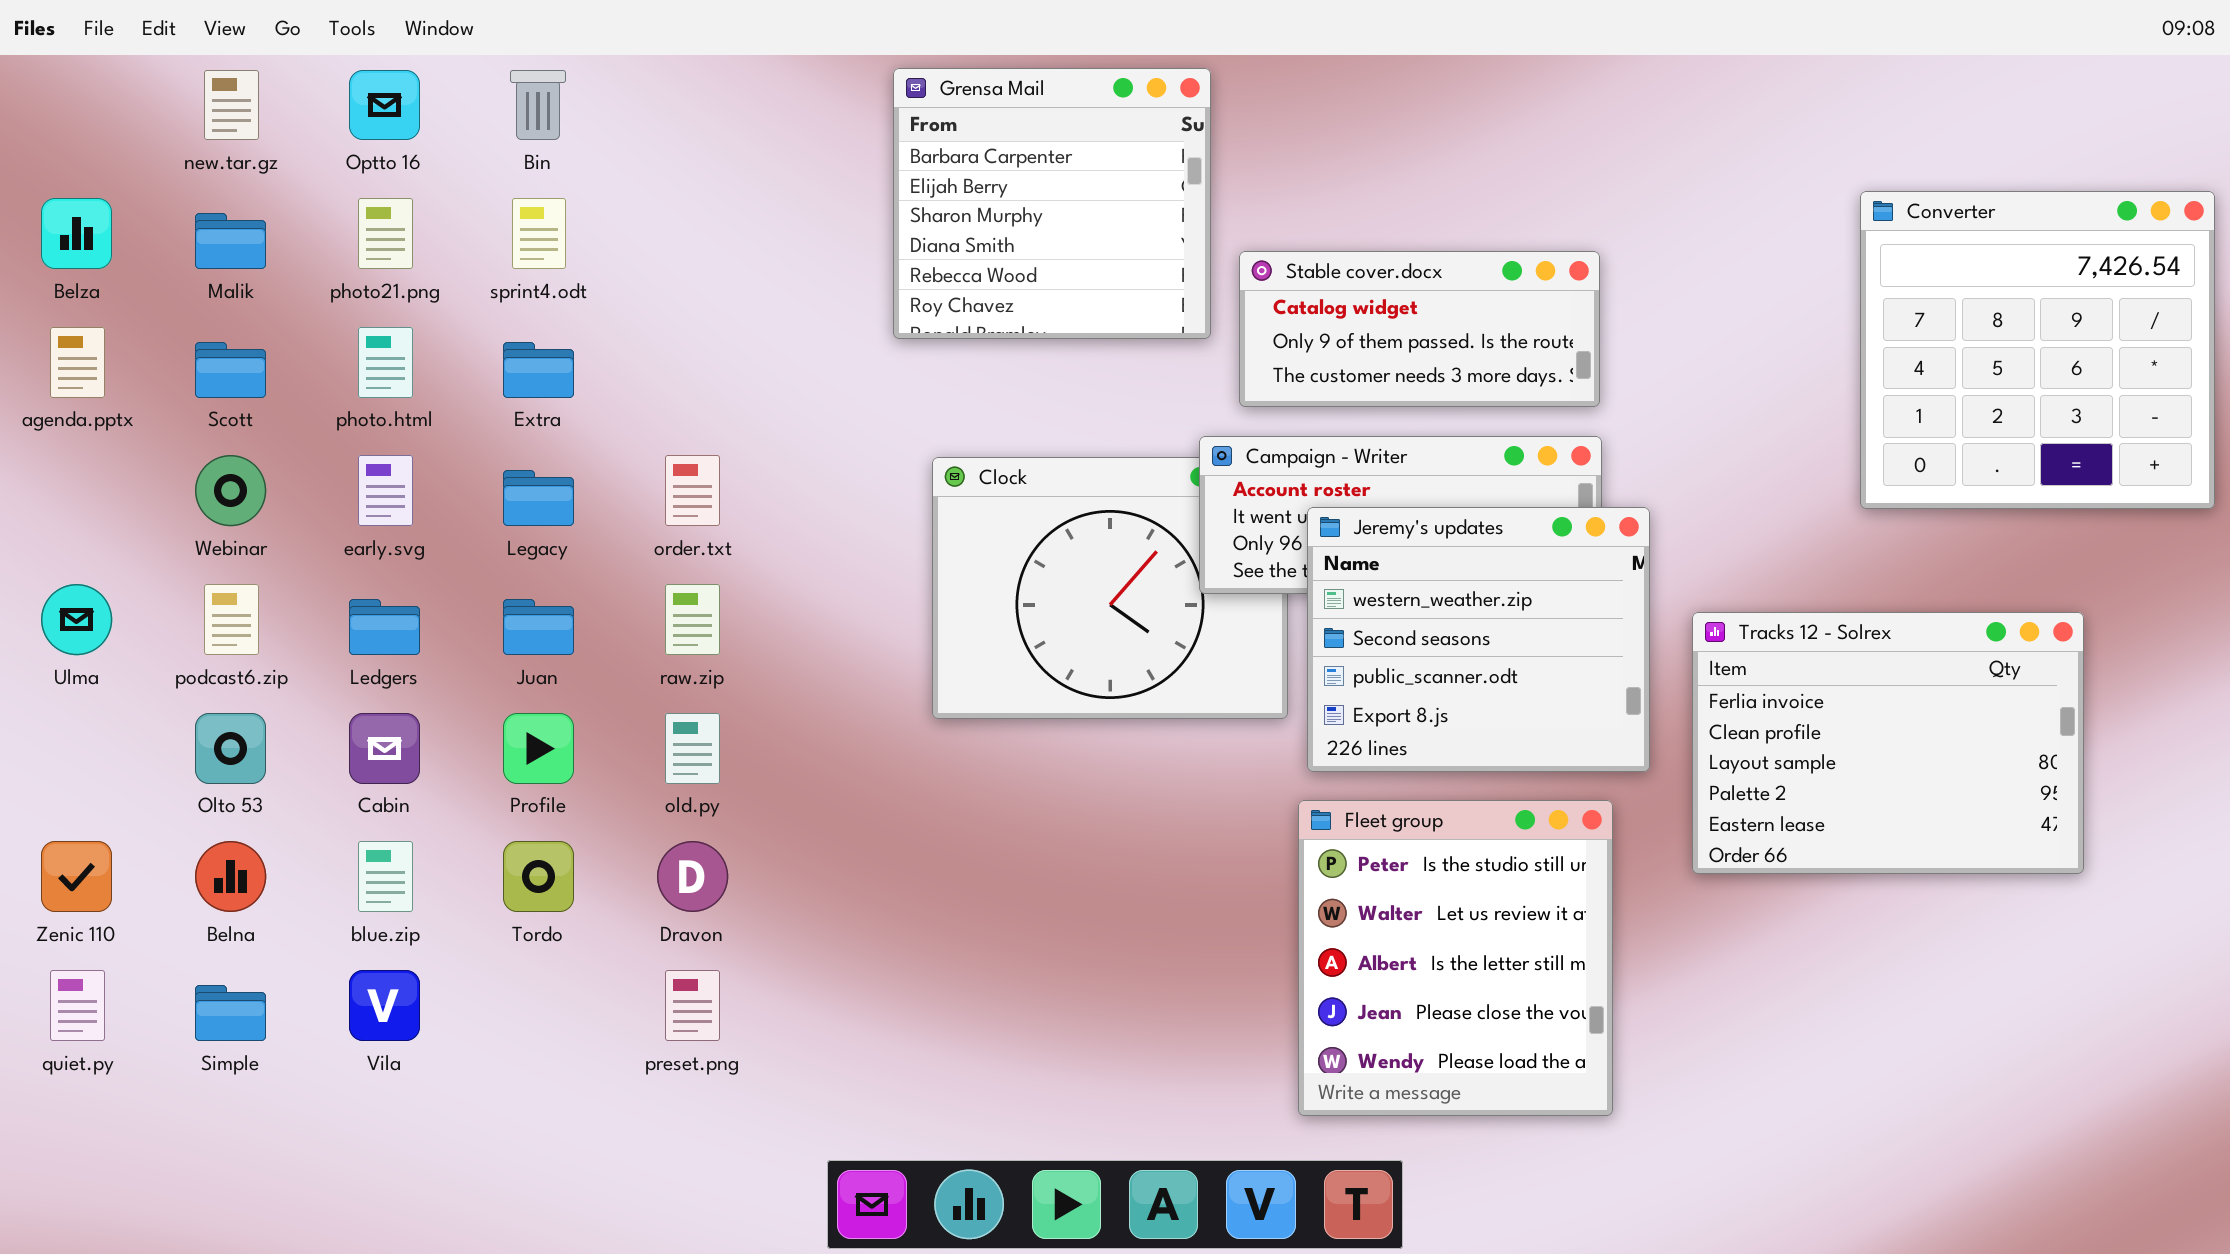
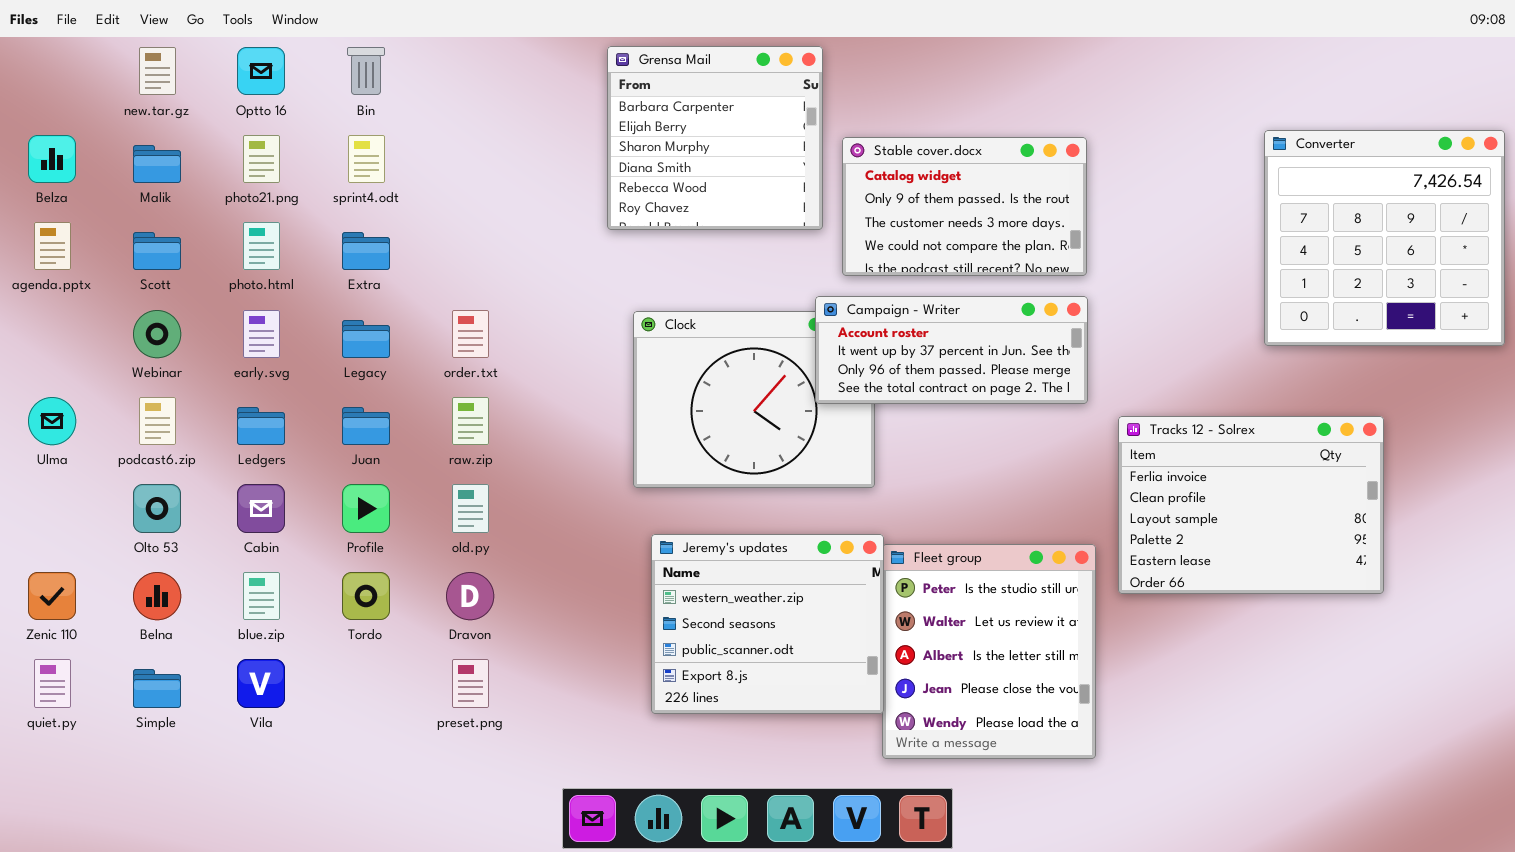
Stable cover.docx: [1239,251,1600,407] -> [842,137,1087,276], resized
Jeremy's updates: [1307,507,1650,772] -> [651,534,884,714], moved
Tracks 12 - Solrex: [1692,612,2084,874] -> [1118,416,1384,594], moved

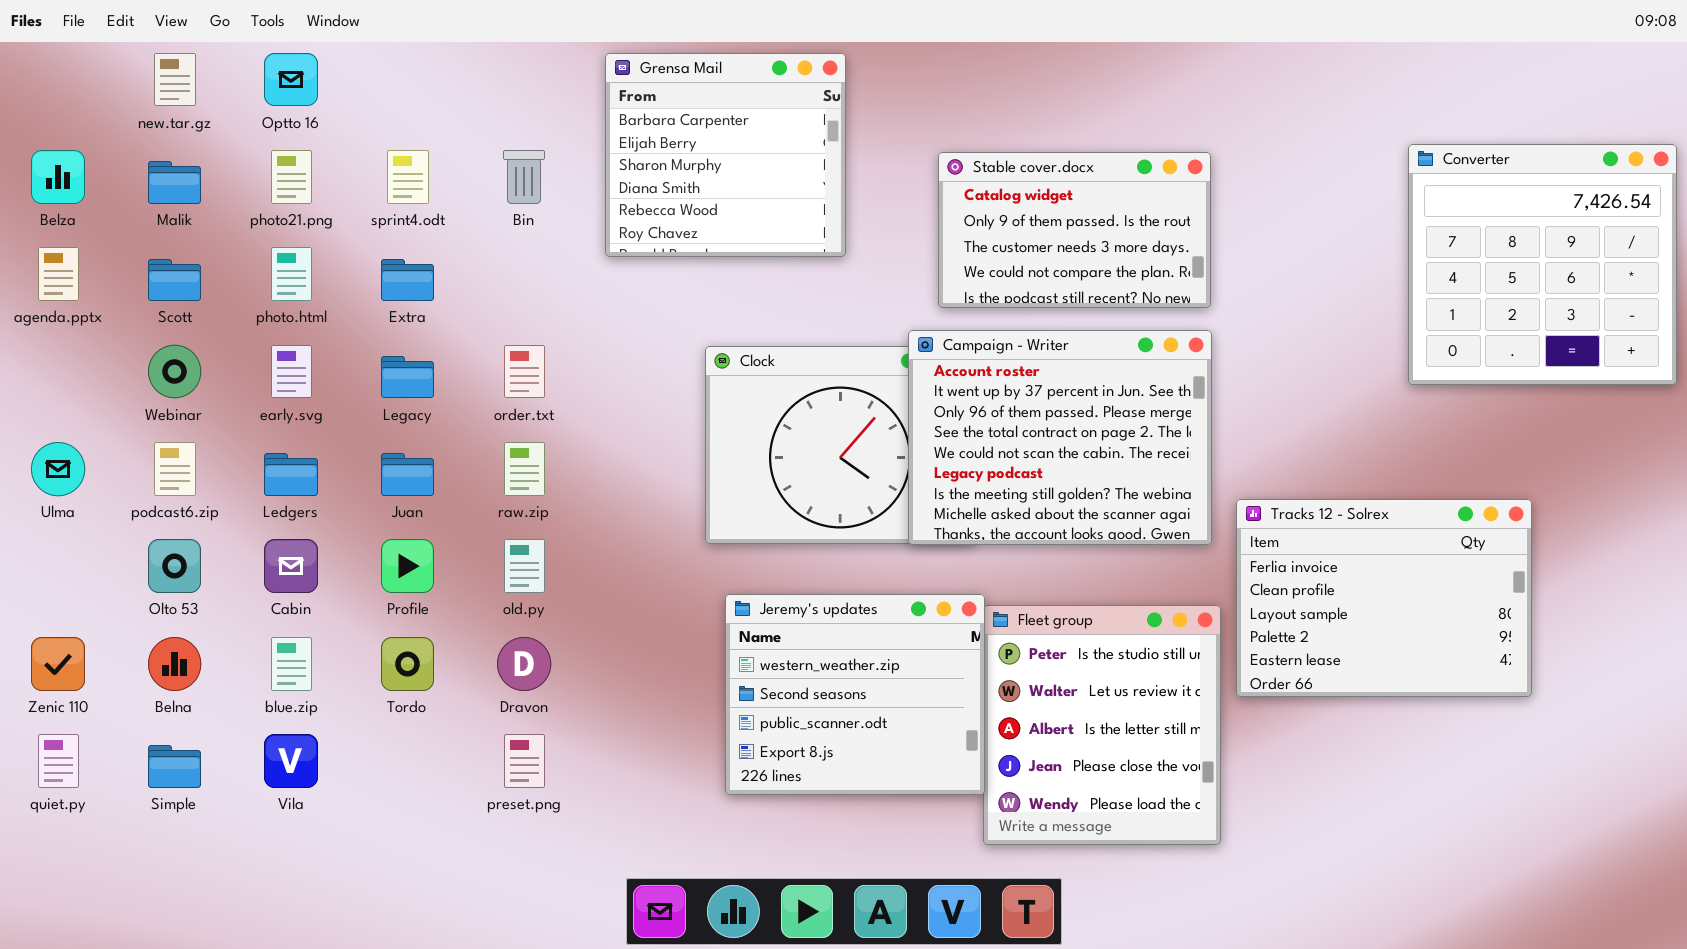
Grensa Mail: [607,46,823,230] -> [605,53,846,257], moved
Bin: [347,47,385,95] -> [503,150,545,204], moved
Campaign - Writer: [815,296,1088,404] -> [908,330,1212,545], resized
Tracks 12 - Solrex: [1118,416,1384,594] -> [1236,499,1532,697], moved

